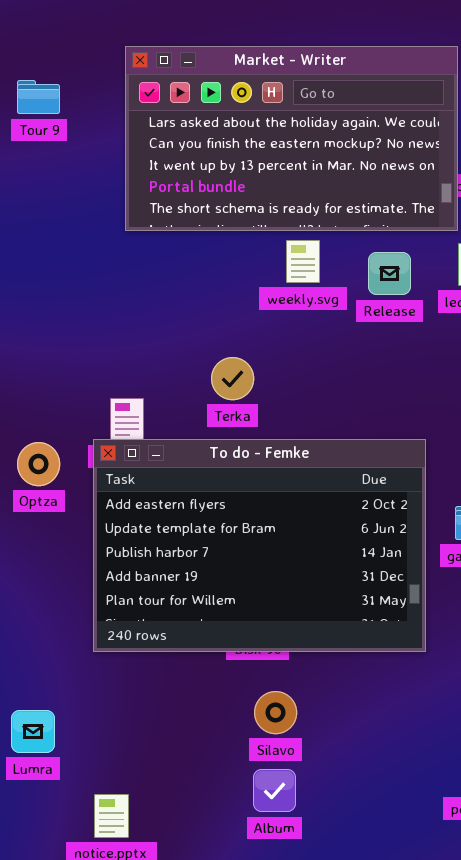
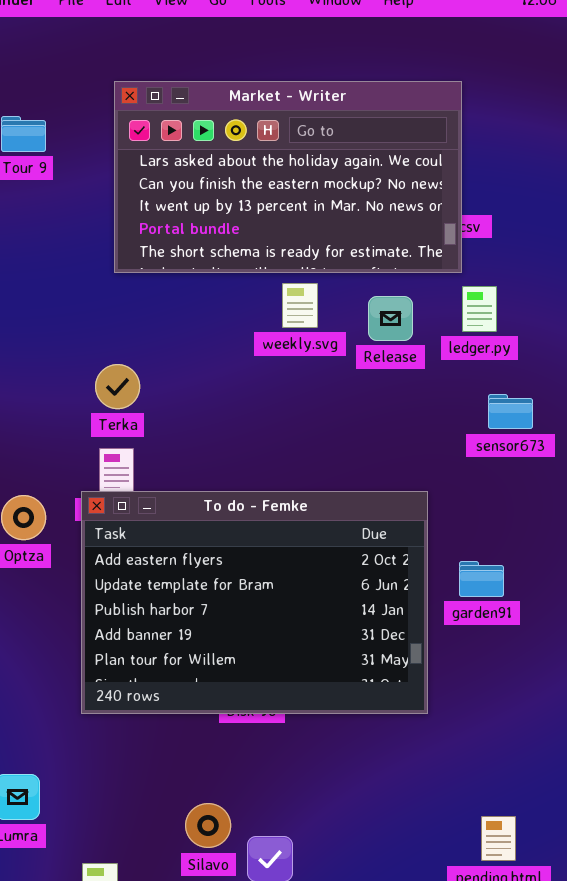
Terka: [211,357,254,400] -> [95,364,140,409], moved
Silavo: [254,691,297,734] -> [185,803,231,848], moved

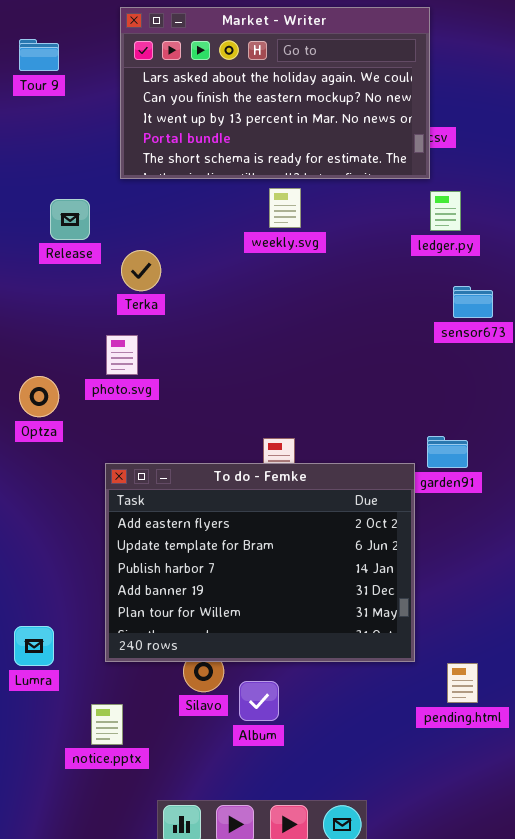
Release: [368,296,413,341] -> [50,199,90,240], moved
Terka: [95,364,140,409] -> [121,250,161,291], moved
To do - Femke: [81,491,428,714] -> [105,463,415,662], moved

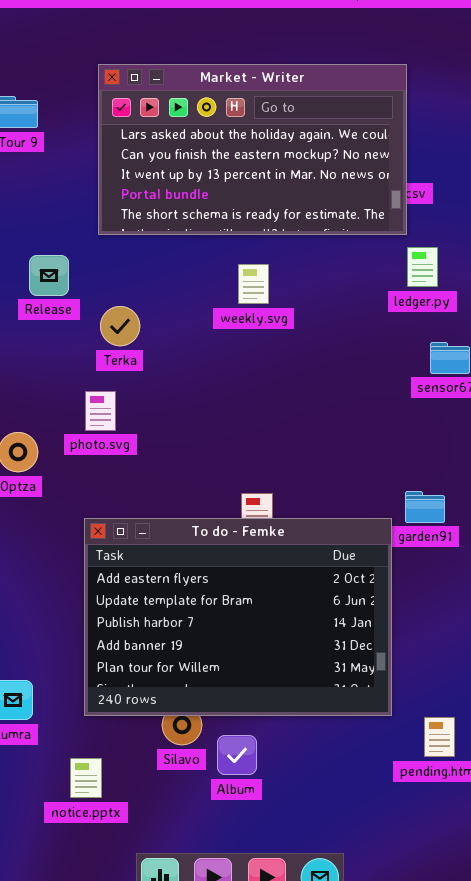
weekly.svg: [269,188,301,228] -> [238,264,269,304], moved

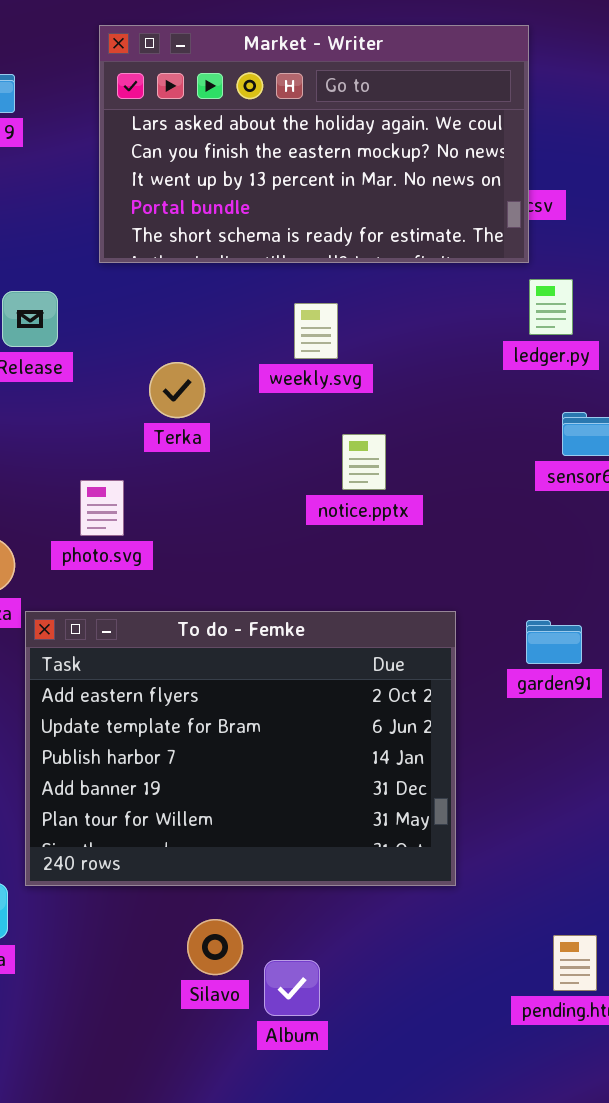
Terka: [100,306,140,346] -> [149,362,205,418], moved
To do - Femke: [84,518,392,716] -> [25,611,456,886], moved
notice.pptx: [70,758,102,798] -> [342,434,386,490], moved

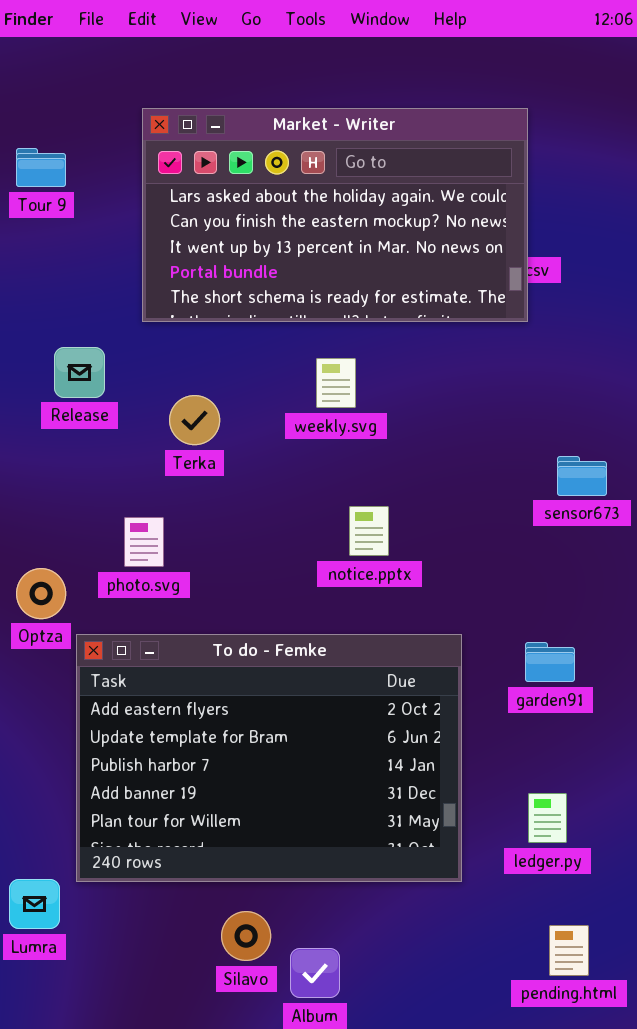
ledger.py: [529,279,573,335] -> [528,793,567,843], moved
Terka: [149,362,205,418] -> [169,395,220,445], moved
notice.pptx: [342,434,386,490] -> [349,506,389,556], moved

